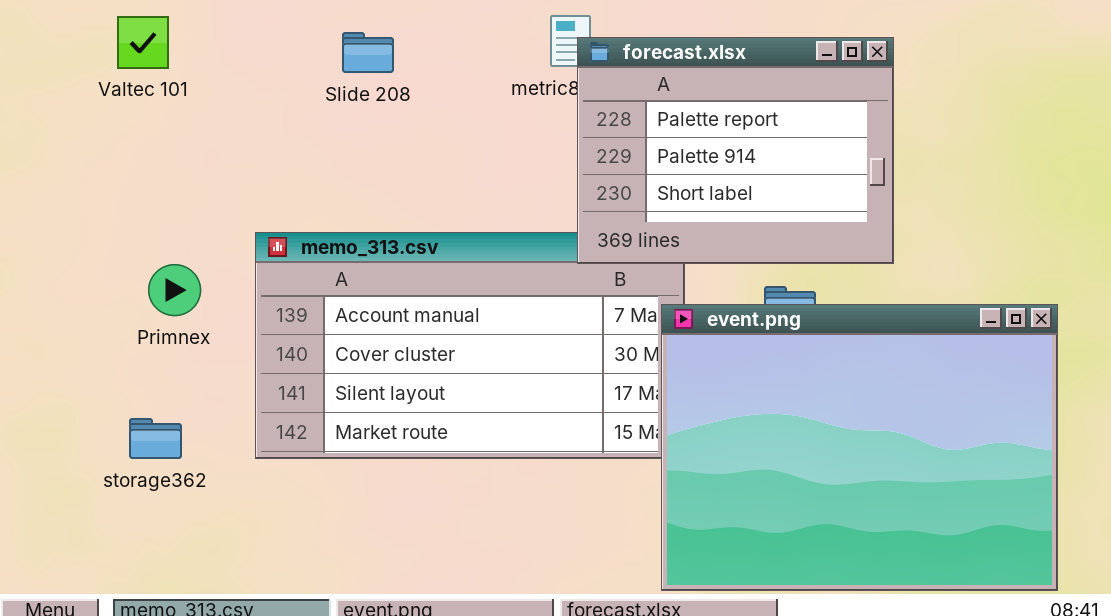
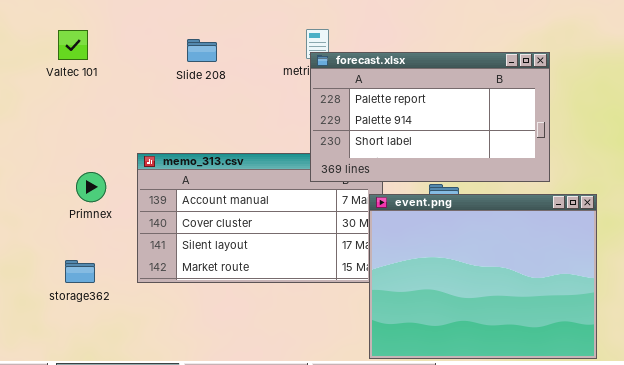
forecast.xlsx: [577,37,894,264] -> [310,52,550,182], moved, resized

